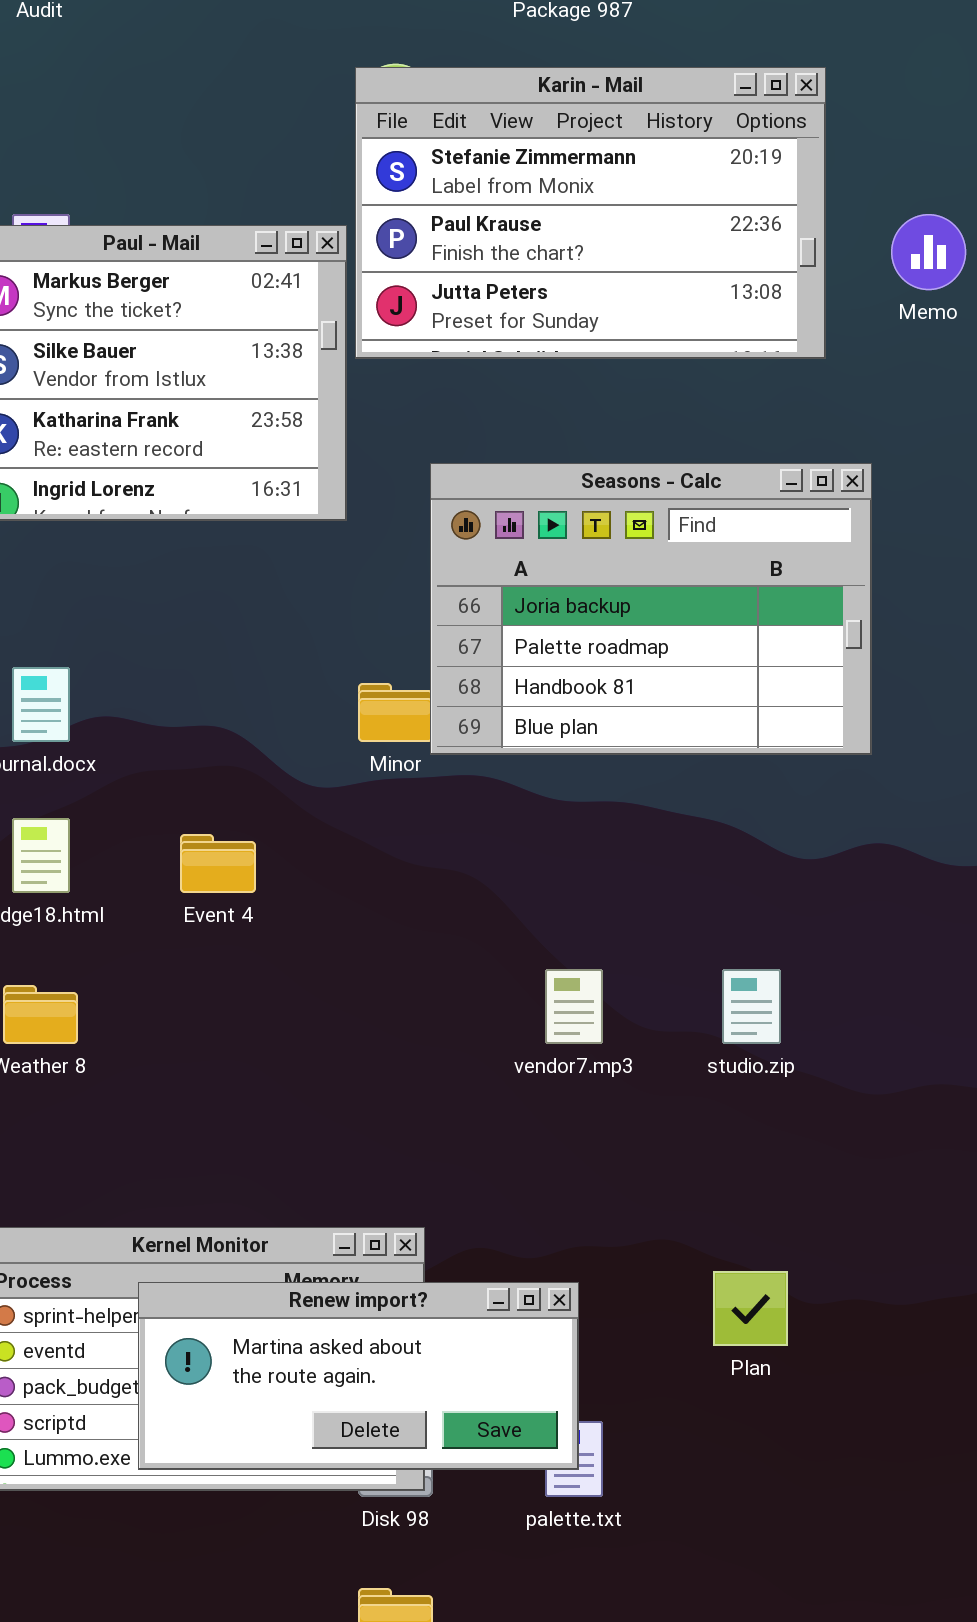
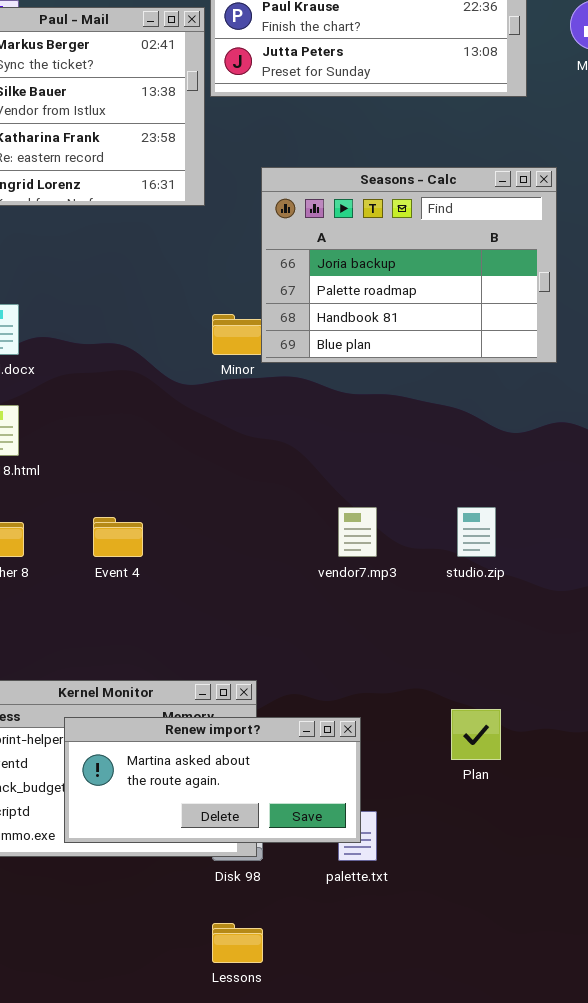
Event 4: [180,834,256,893] -> [93,517,143,557], moved

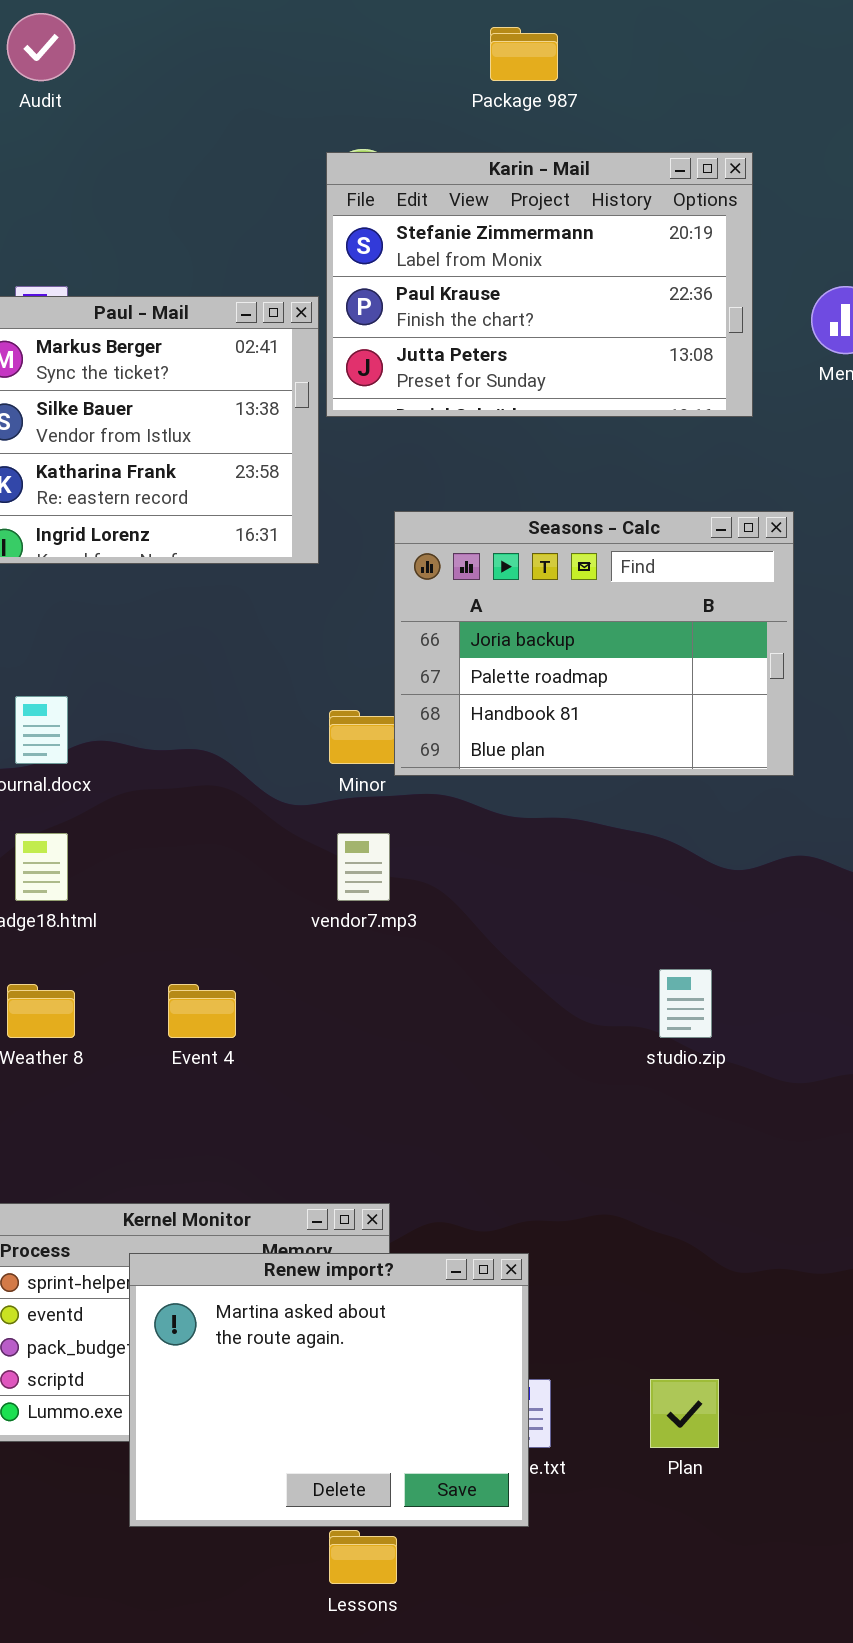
vendor7.mp3: [338,507,377,557] -> [337,833,390,901], moved
Plan: [451,709,501,760] -> [650,1379,719,1448], moved
Renew import?: [64,717,361,843] -> [129,1253,529,1527], resized

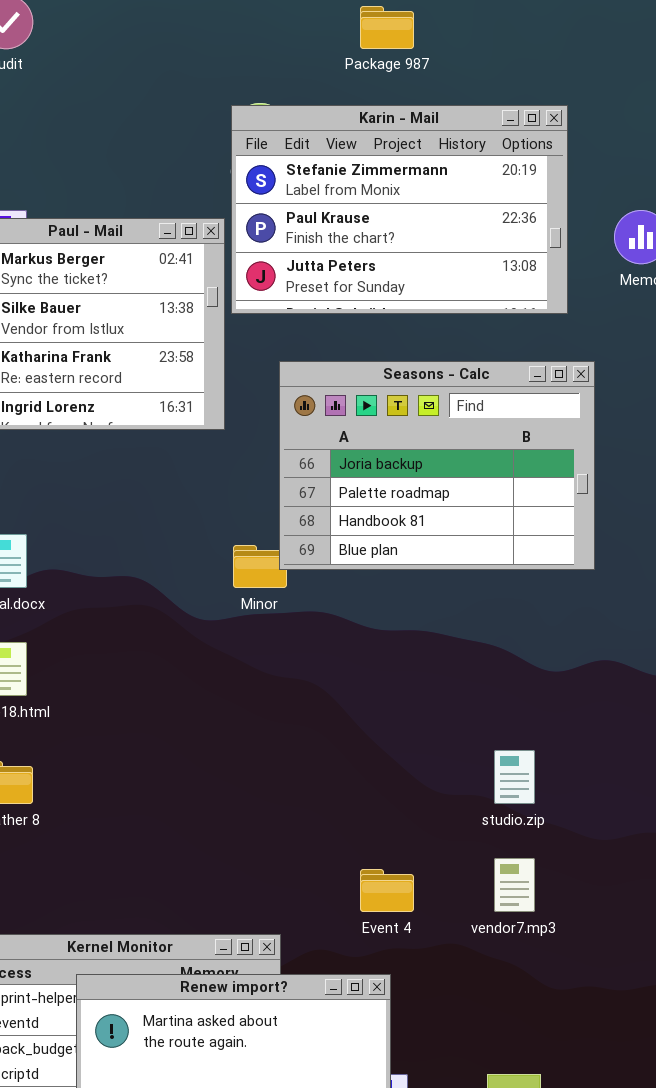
Seasons - Calc: [394,511,794,776] -> [279,361,595,570], moved
vendor7.mp3: [337,833,390,901] -> [494,858,535,912], moved
Event 4: [168,984,236,1038] -> [360,869,414,912], moved

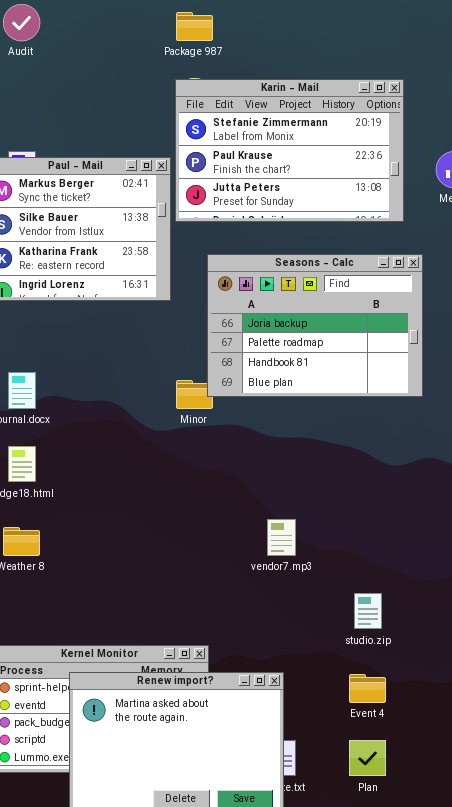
Package 987: [360,6,414,49] -> [176,12,213,41], moved
studio.zip: [494,750,535,804] -> [354,593,382,629], moved
vendor7.mp3: [494,858,535,912] -> [267,519,296,556], moved
Event 4: [360,869,414,912] -> [349,674,386,703], moved

